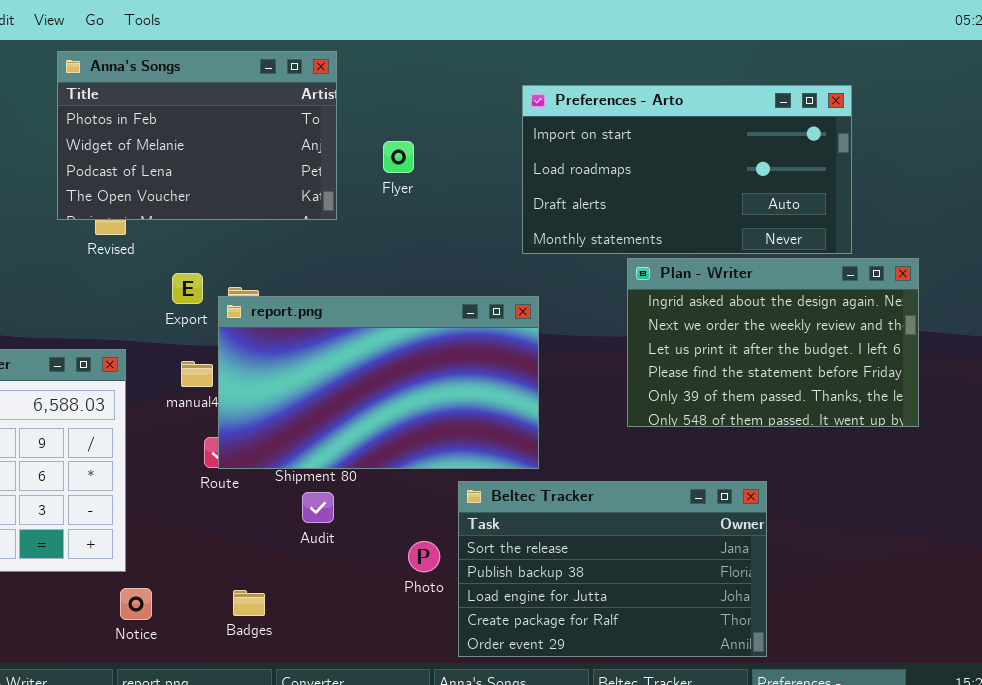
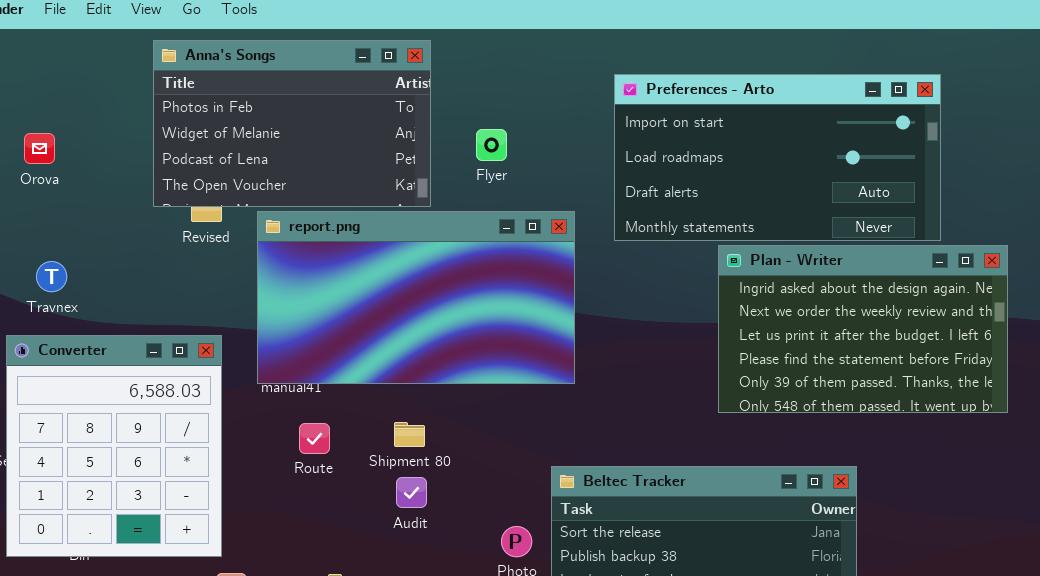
report.png: [218,296,539,469] -> [257,211,575,384], moved

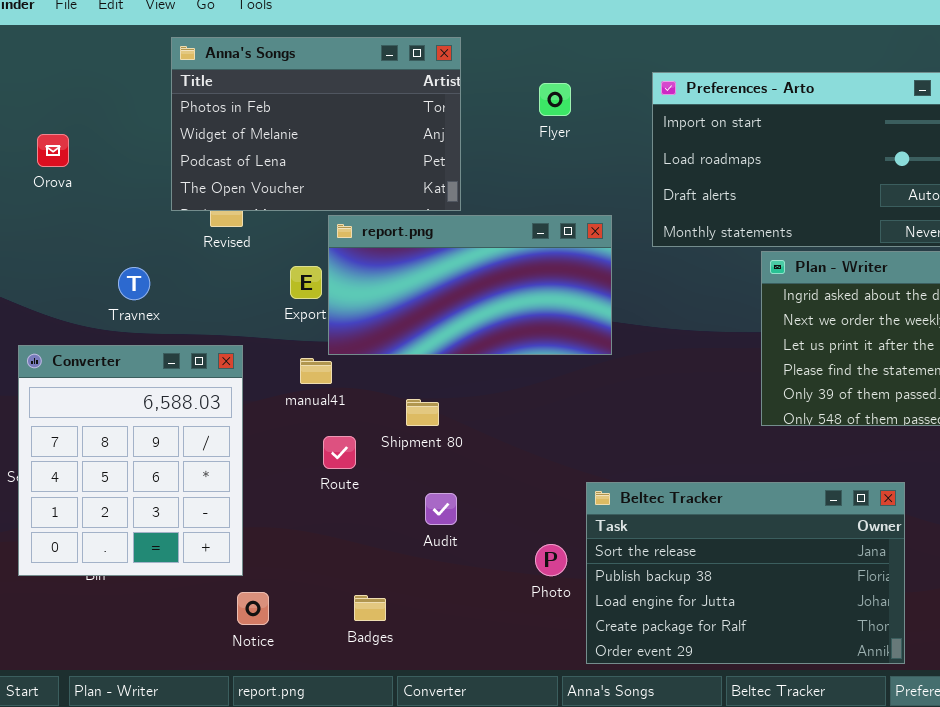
Flyer: [476,129,507,161] -> [539,83,571,116], moved
report.png: [257,211,575,384] -> [328,215,612,355], resized
Travnex: [36,261,67,292] -> [118,267,150,300], moved
Shipment 80: [394,422,425,447] -> [406,399,439,426], moved

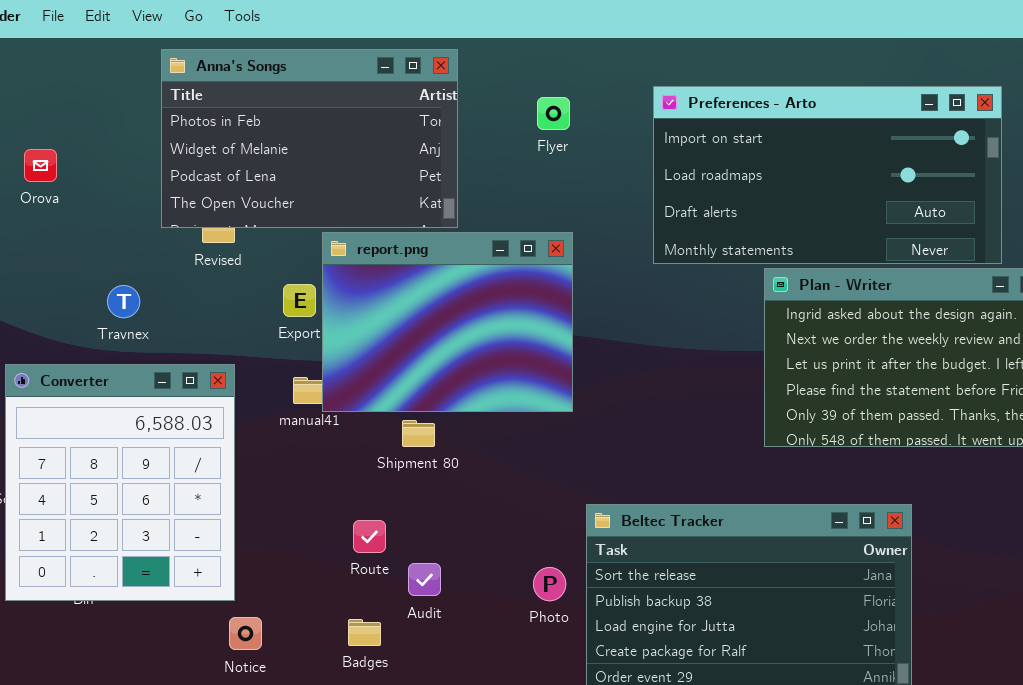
report.png: [328,215,612,355] -> [322,232,573,412], resized
Route: [323,436,356,469] -> [353,520,386,553], moved
Audit: [425,493,457,525] -> [408,563,441,596], moved

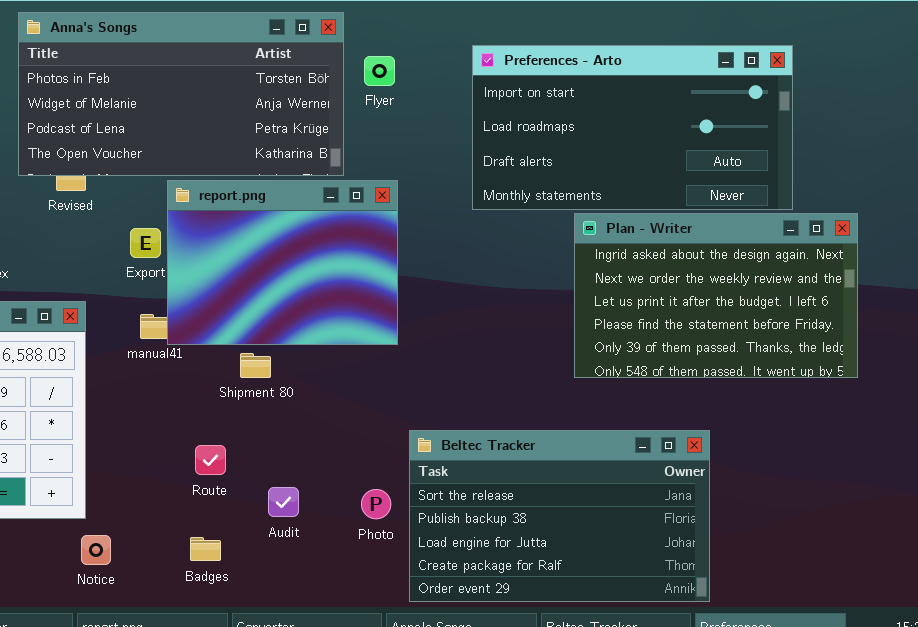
Anna's Songs: [161,49,458,228] -> [18,12,344,176], resized
Audit: [408,563,441,596] -> [268,487,299,517], moved

